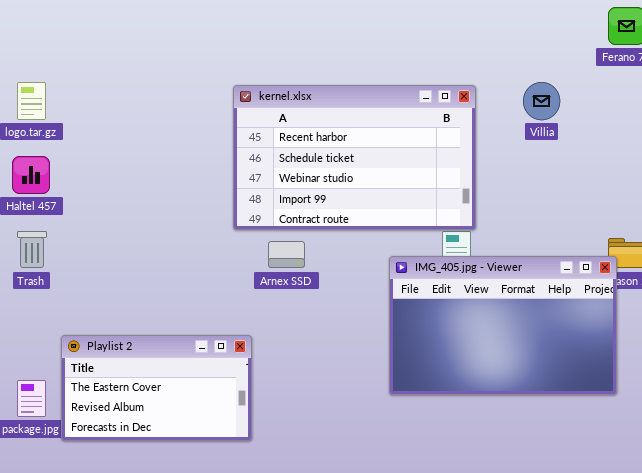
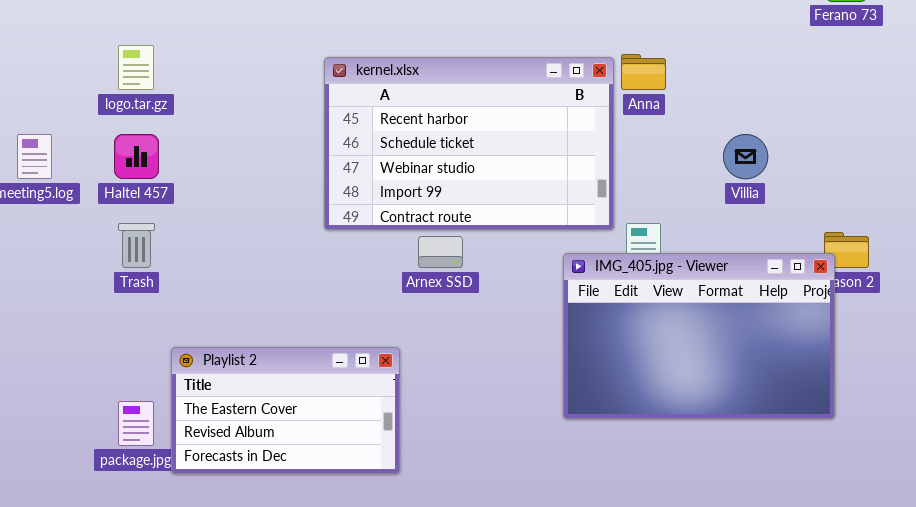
Villia: [523,82,560,120] -> [723,134,768,179], moved
kernel.xlsx: [233,85,476,230] -> [324,57,614,230], moved

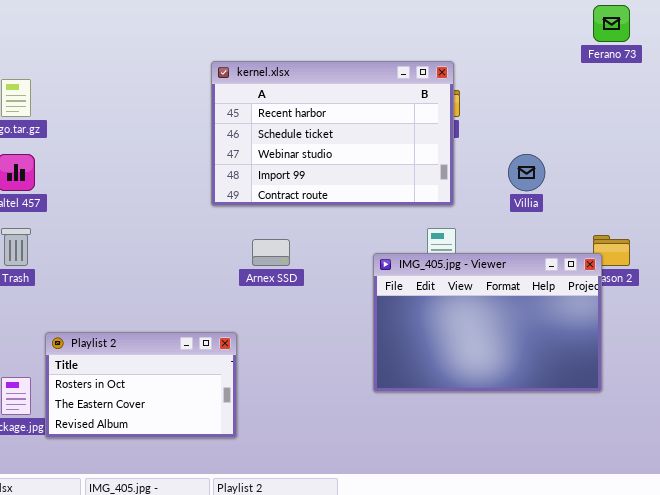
kernel.xlsx: [324,57,614,230] -> [211,61,454,206], moved
Playlist 2: [171,347,400,474] -> [45,332,237,438], scrolled up 1 row

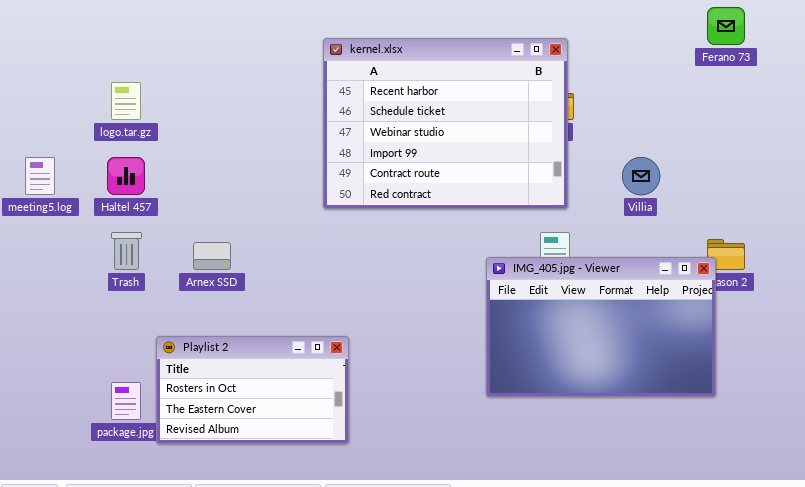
kernel.xlsx: [211,61,454,206] -> [323,38,568,209], resized
Arnex SSD: [252,239,290,266] -> [193,242,231,270], moved

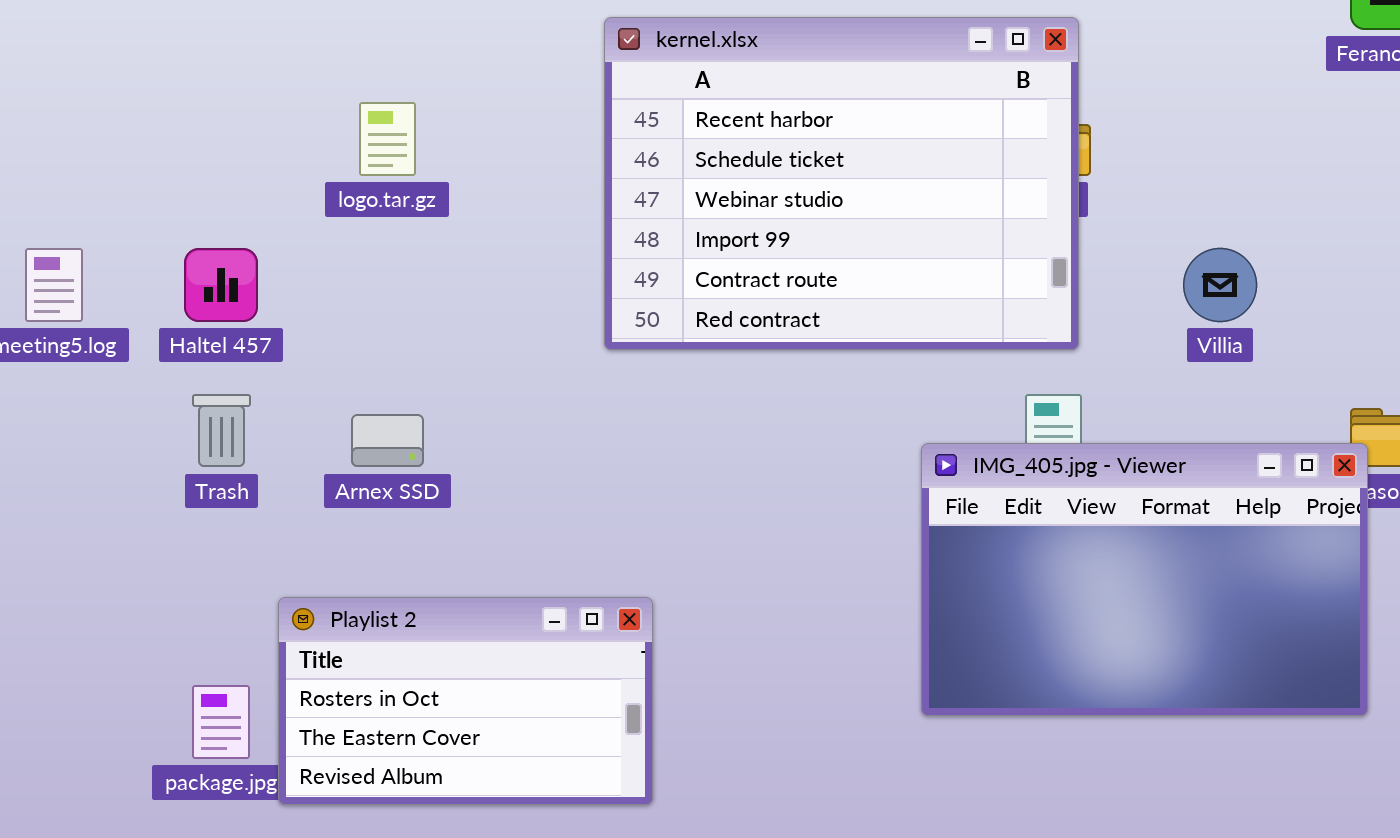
logo.tar.gz: [111,82,141,120] -> [359,102,416,176], moved

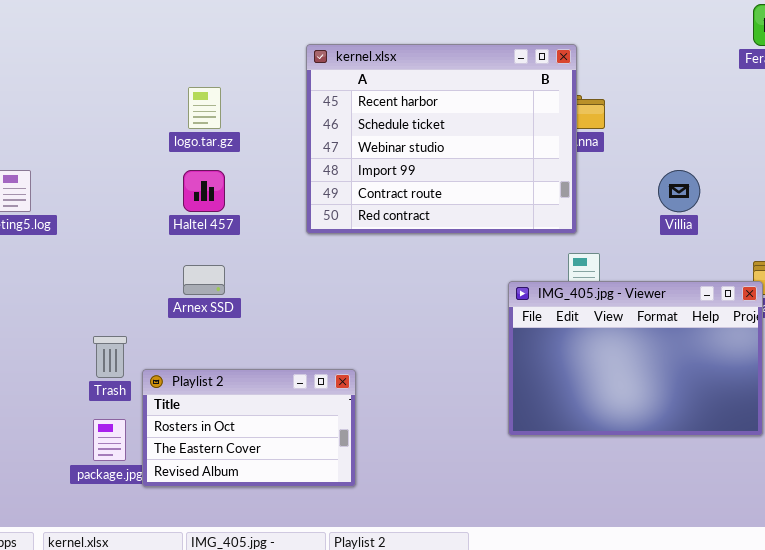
kernel.xlsx: [604,17,1079,350] -> [306,44,577,234], moved
Haltel 457: [184,248,258,322] -> [183,170,225,212], moved
Trash: [192,394,251,467] -> [93,336,127,378], moved

